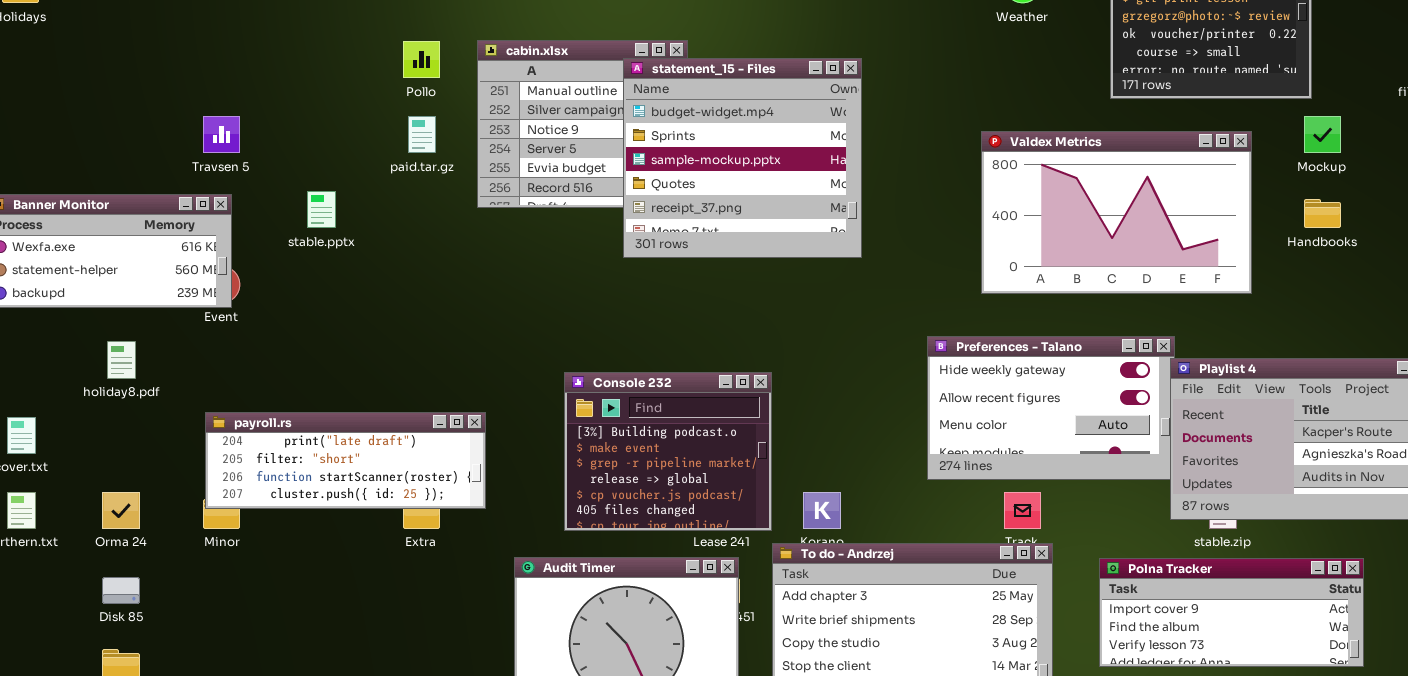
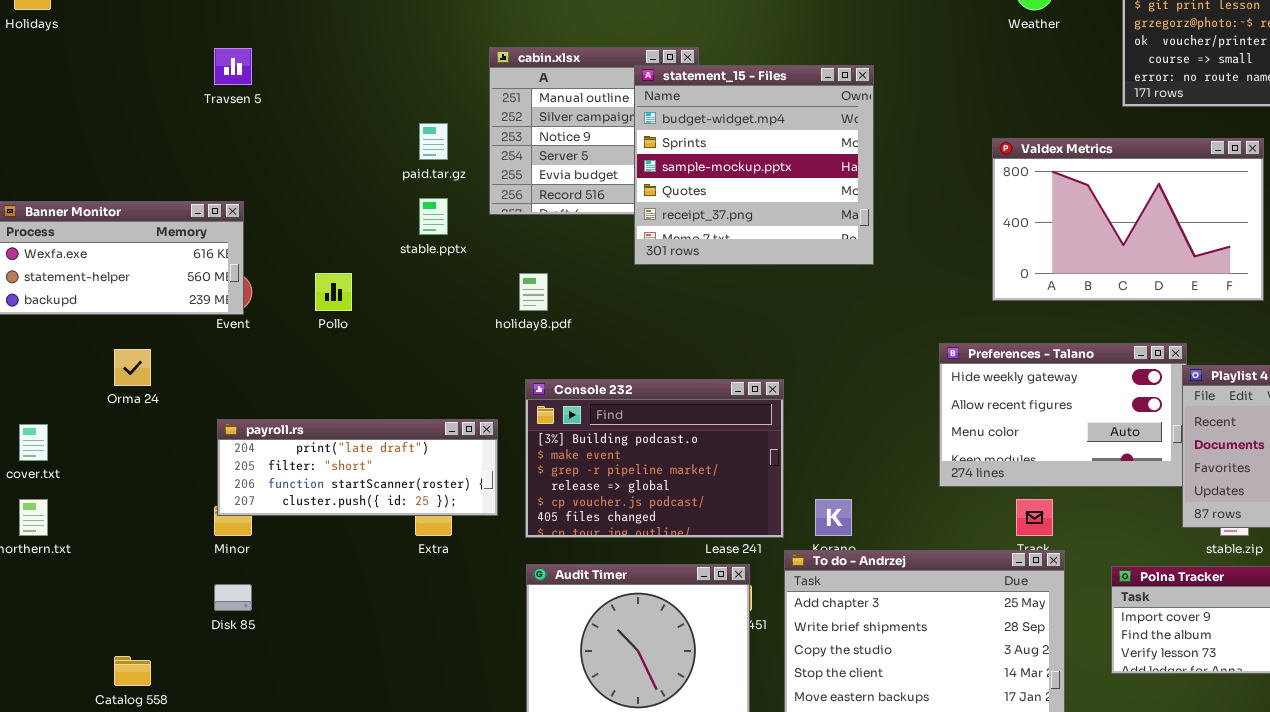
Pollo: [403,41,440,78] -> [315,273,352,311], moved
Travsen 5: [203,116,240,153] -> [214,48,252,85], moved
stable.pptx: [307,191,336,228] -> [419,198,448,235], moved
holiday8.pdf: [107,341,136,379] -> [519,273,548,311], moved
Console 232: [564,372,772,531] -> [525,379,784,538], resized
Orma 24: [102,492,140,529] -> [114,349,151,386], moved
Disk 85: [102,577,140,604] -> [214,584,252,611], moved

